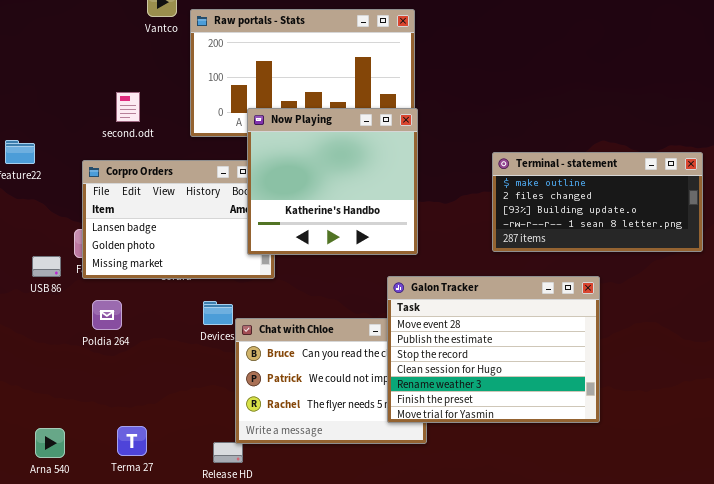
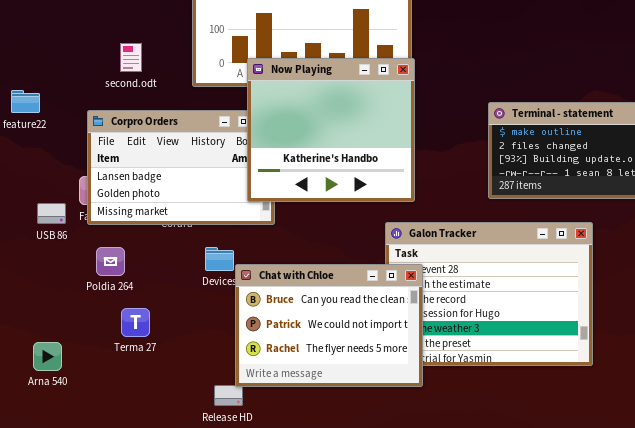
Chat with Chloe: [235,318,427,444] -> [235,264,423,387], raised
Terma 27: [117,426,147,456] -> [121,308,150,337], moved
Arna 540: [35,428,65,458] -> [33,342,62,371], moved

